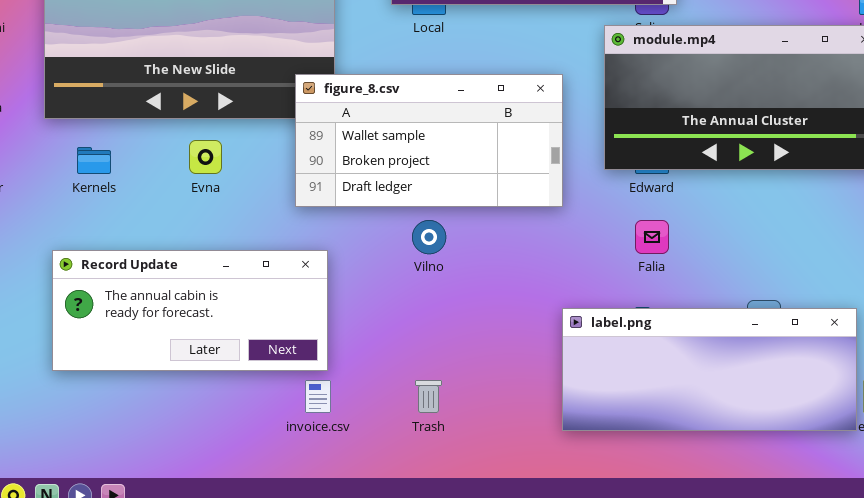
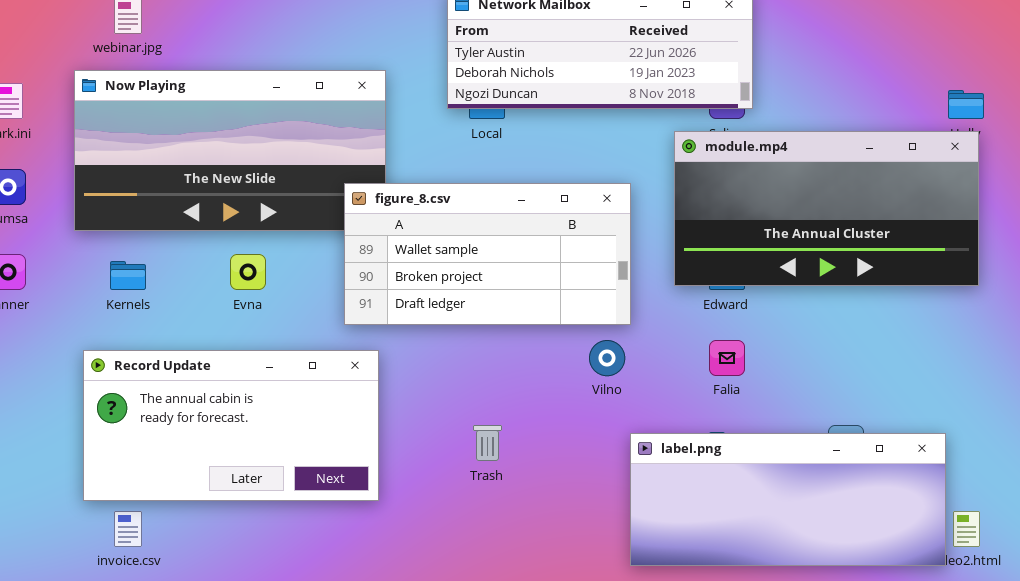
Vilno: [412,220,446,254] -> [589,340,625,376], moved
Record Update: [52,250,328,371] -> [83,350,379,501], resized
invoice.csv: [305,380,331,413] -> [114,511,142,547], moved
Trash: [415,380,442,413] -> [473,425,502,461], moved

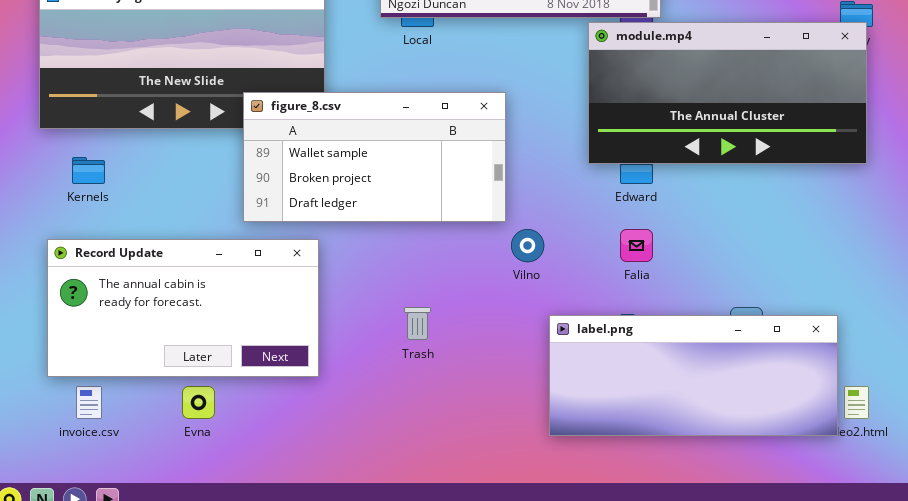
module.mp4: [674,131,979,286] -> [588,22,867,164], moved
figure_8.csv: [344,183,631,325] -> [243,92,506,222], moved
Evna: [230,254,266,290] -> [182,386,215,419], moved

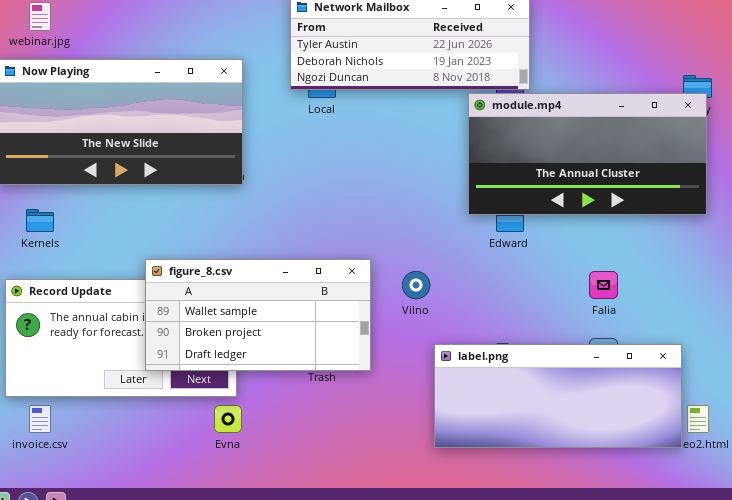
figure_8.csv: [243,92,506,222] -> [145,259,371,371], moved
Falia: [620,229,653,262] -> [589,271,618,299], moved
Evna: [182,386,215,419] -> [214,405,242,433], moved

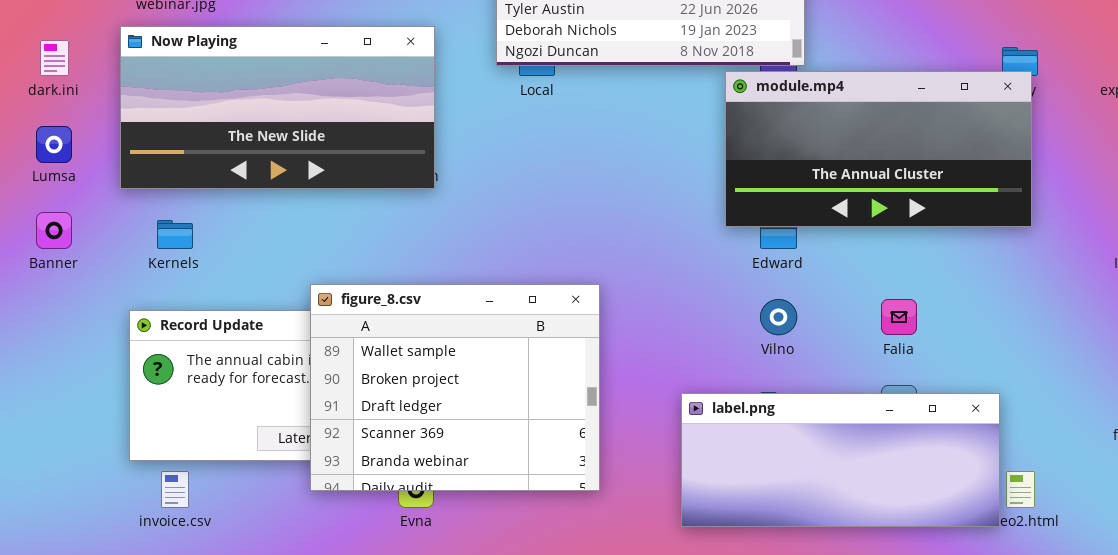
figure_8.csv: [145,259,371,371] -> [310,284,600,491], resized
Vilno: [402,271,430,299] -> [760,299,797,335], moved

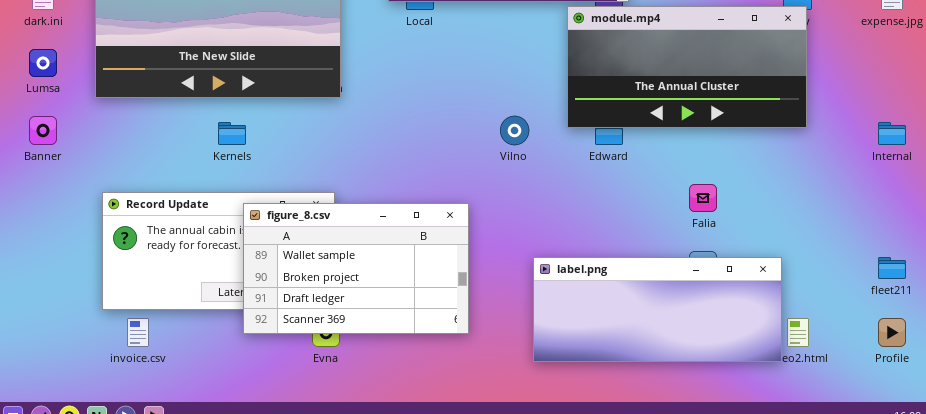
Kernels: [157,220,193,249] -> [218,122,246,145], moved
figure_8.csv: [310,284,600,491] -> [243,203,469,334], resized
Vilno: [760,299,797,335] -> [500,116,529,145], moved

